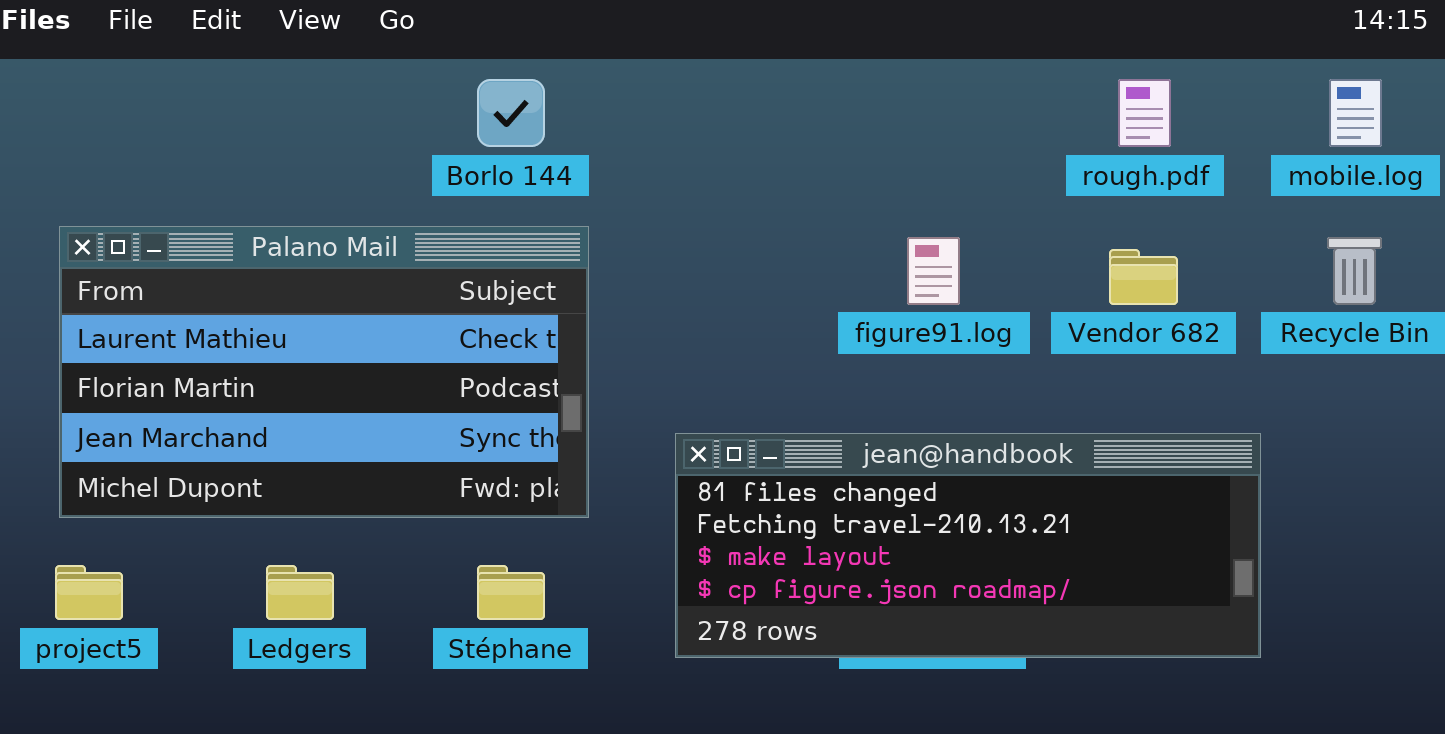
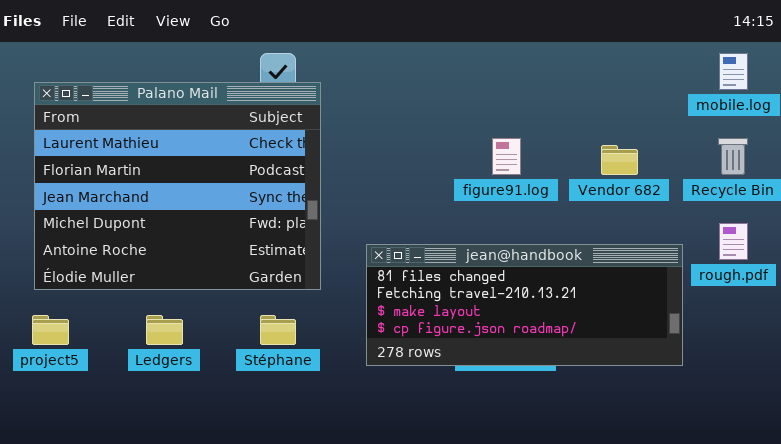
rough.pdf: [1118,79,1171,147] -> [719,223,748,260], moved
Palano Mail: [59,226,589,518] -> [34,82,321,290], resized

